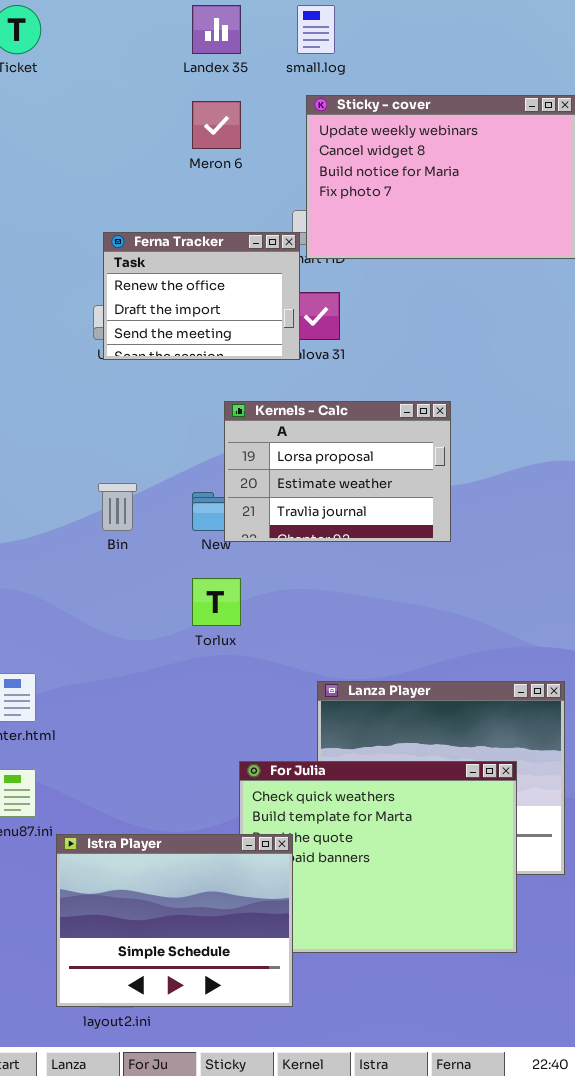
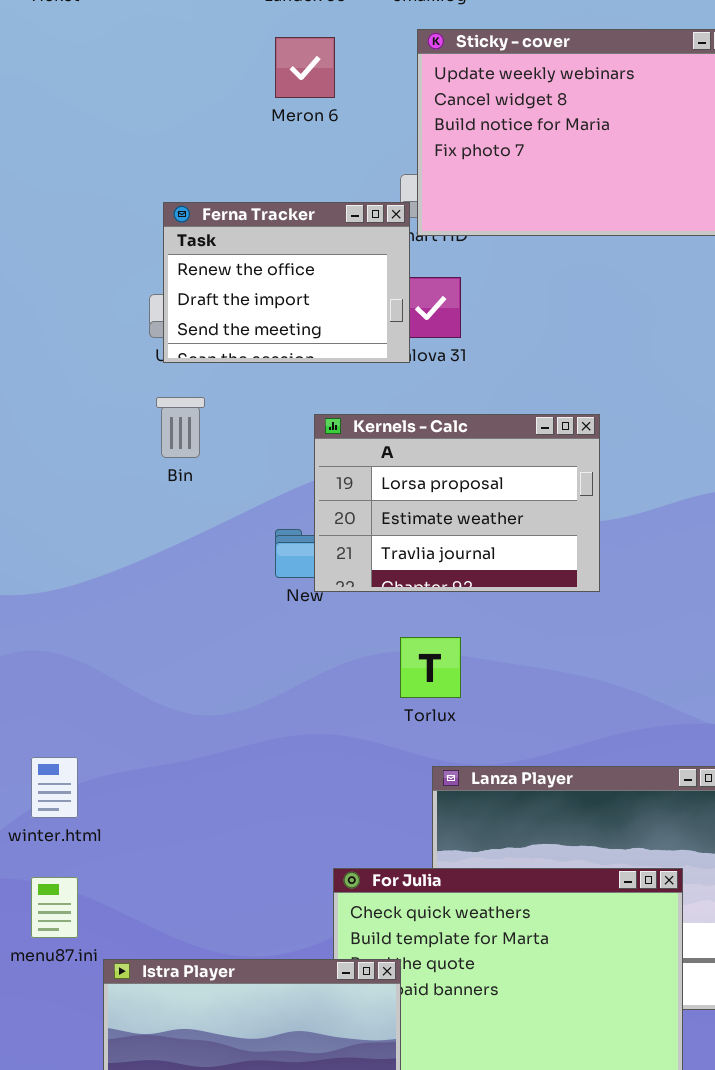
Bin: [98,483,137,531] -> [156,397,205,458], moved
Torlux: [192,578,241,626] -> [400,637,461,698], moved

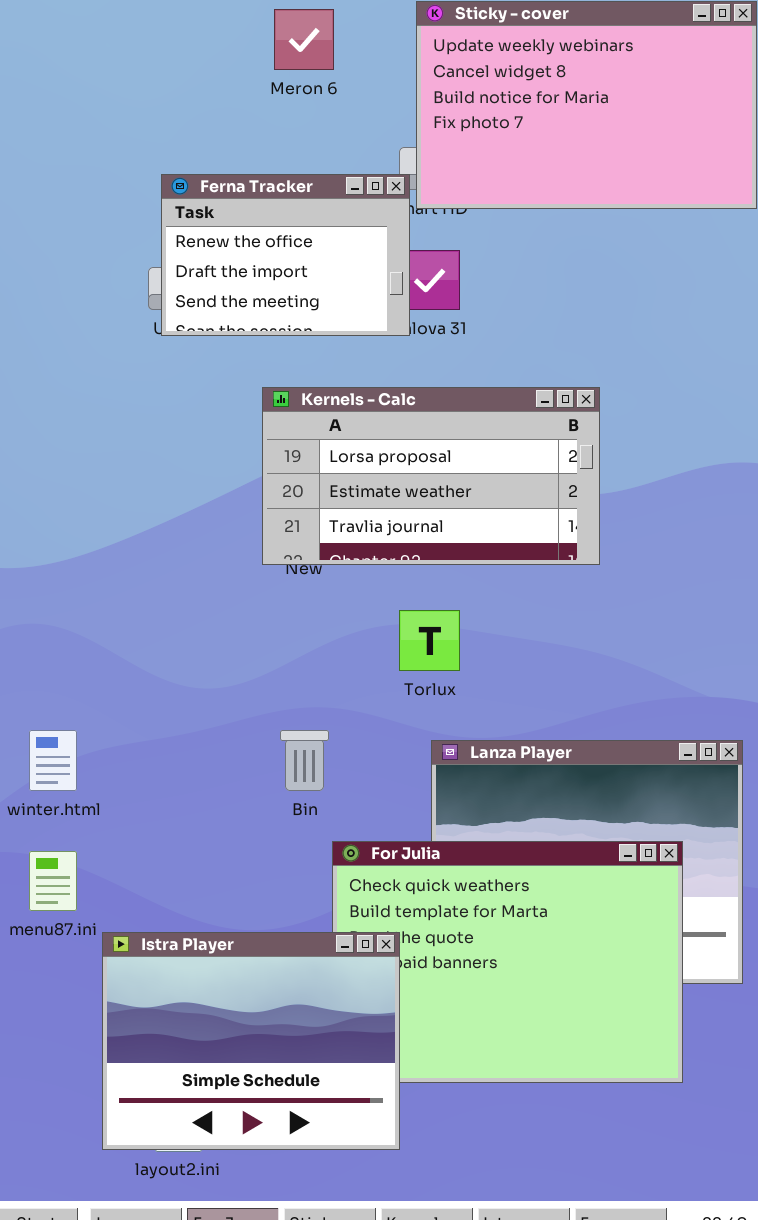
Bin: [156,397,205,458] -> [280,730,329,791], moved
Kernels - Calc: [314,414,600,592] -> [262,387,600,565], resized

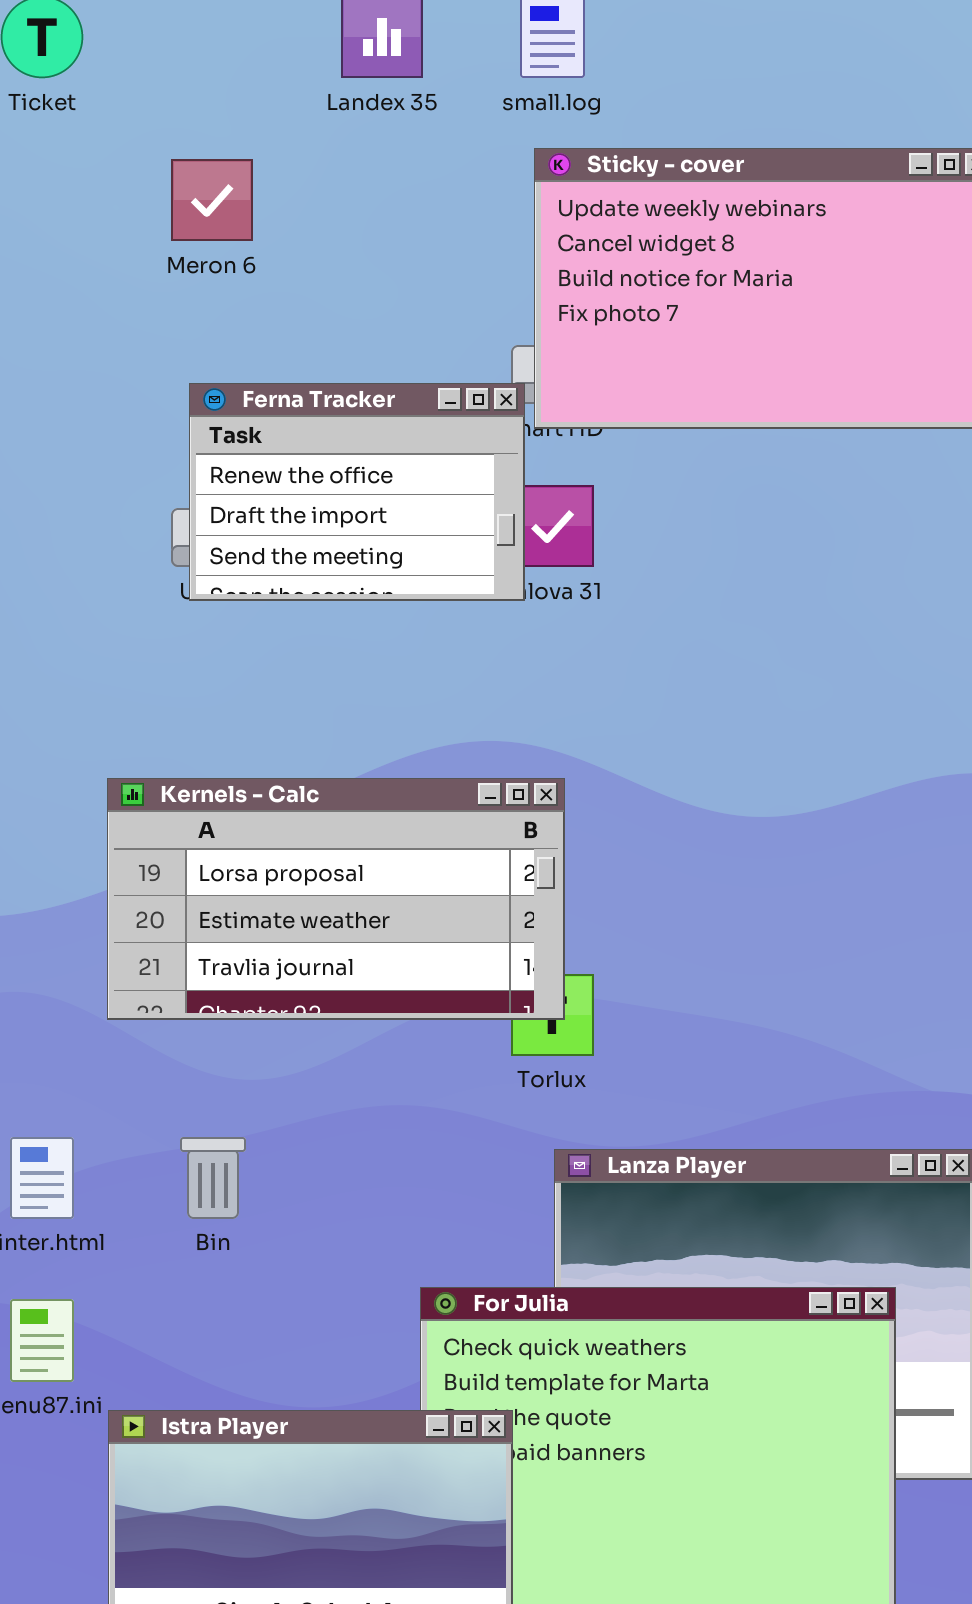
Meron 6: [274,9,334,70] -> [171,159,253,241], moved
Kernels - Calc: [262,387,600,565] -> [107,778,565,1020], moved
Bin: [280,730,329,791] -> [180,1137,246,1219], moved

